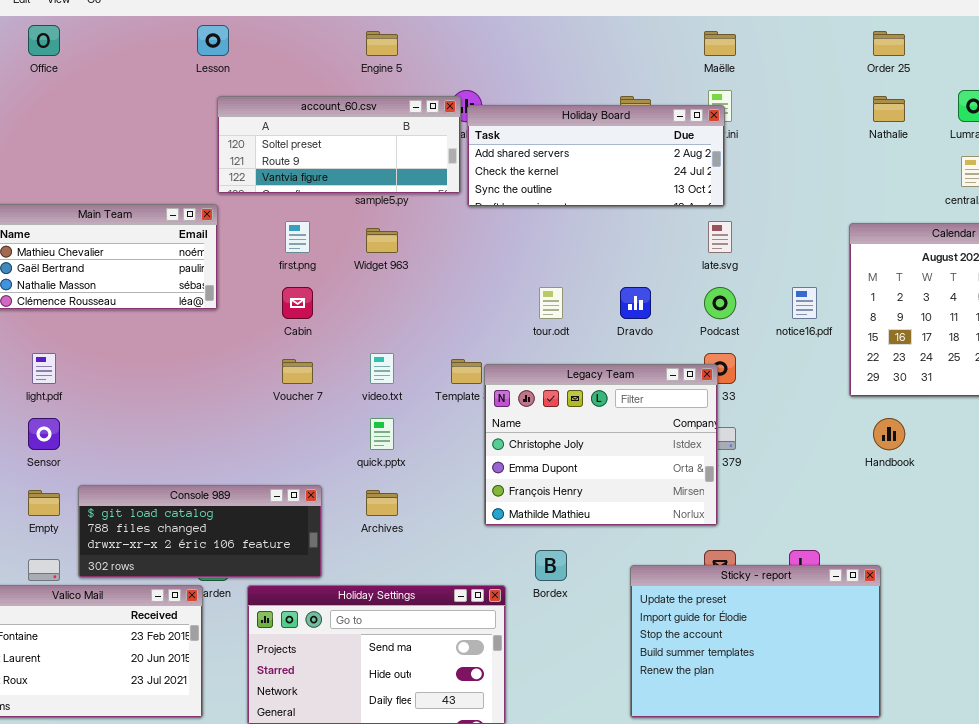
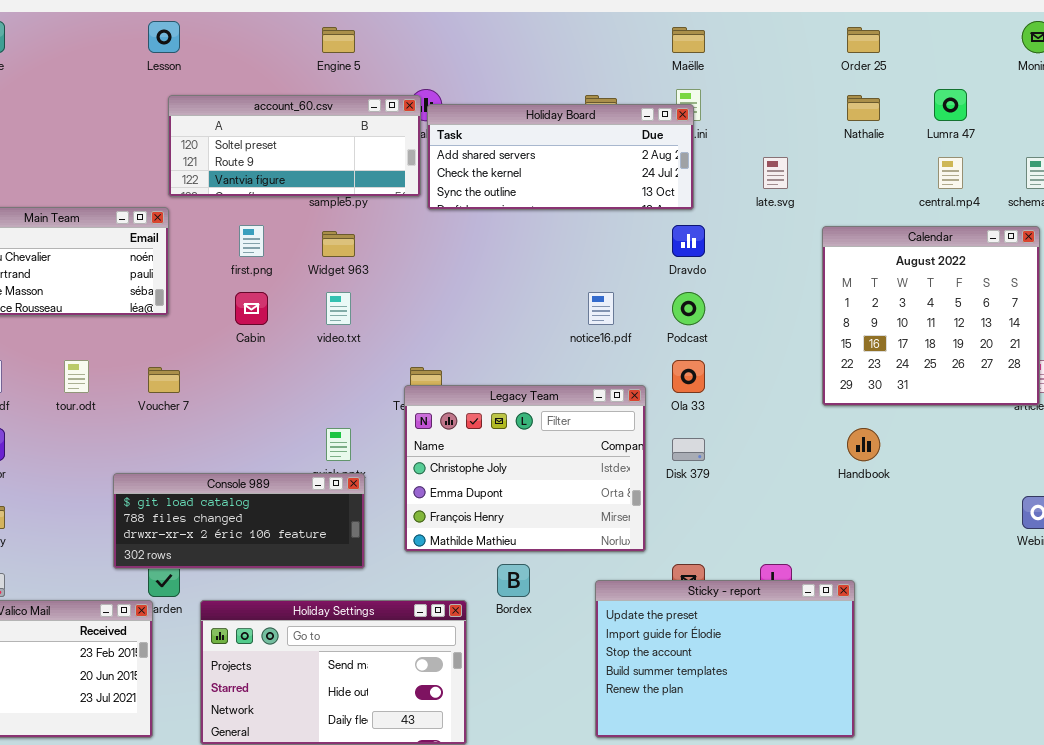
late.svg: [708,221,732,253] -> [763,157,788,189], moved
tour.odt: [539,287,563,319] -> [64,360,89,393], moved
Dravdo: [620,287,651,319] -> [672,225,705,257], moved
notice16.pdf: [792,287,817,319] -> [588,292,614,325], moved
video.txt: [370,353,394,384] -> [326,292,351,325], moved
Voucher 7: [282,359,313,384] -> [148,367,180,393], moved
Legacy Team: [484,364,718,526] -> [404,385,646,552], moved
Console 989: [78,485,322,578] -> [113,473,365,569], moved

